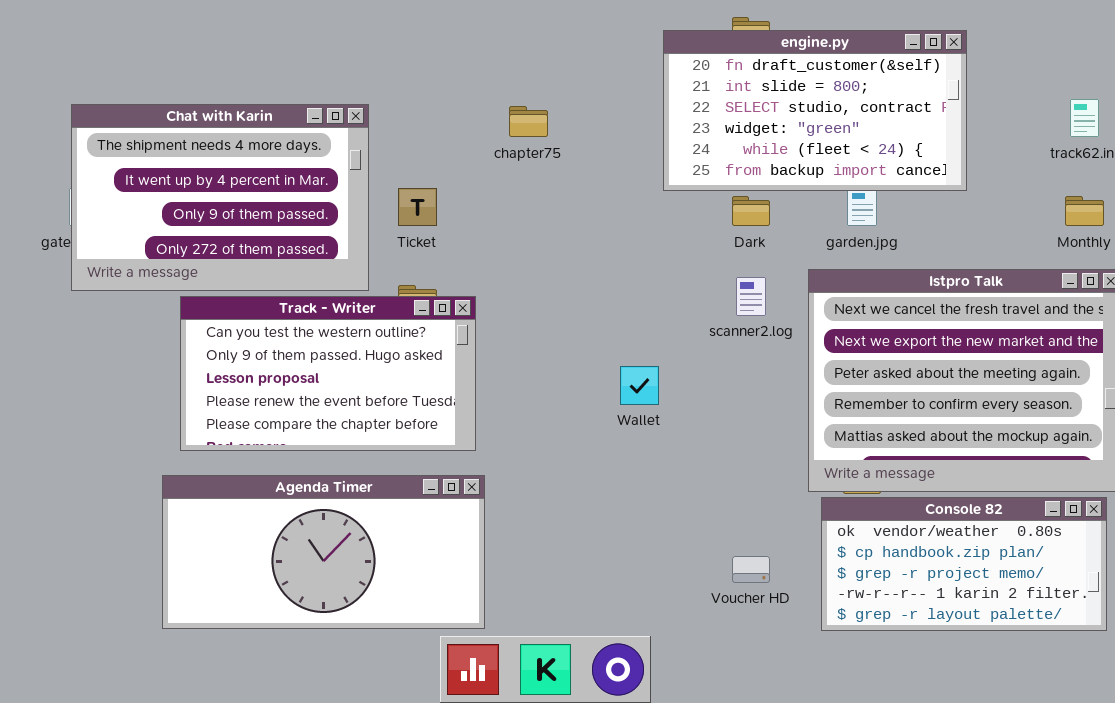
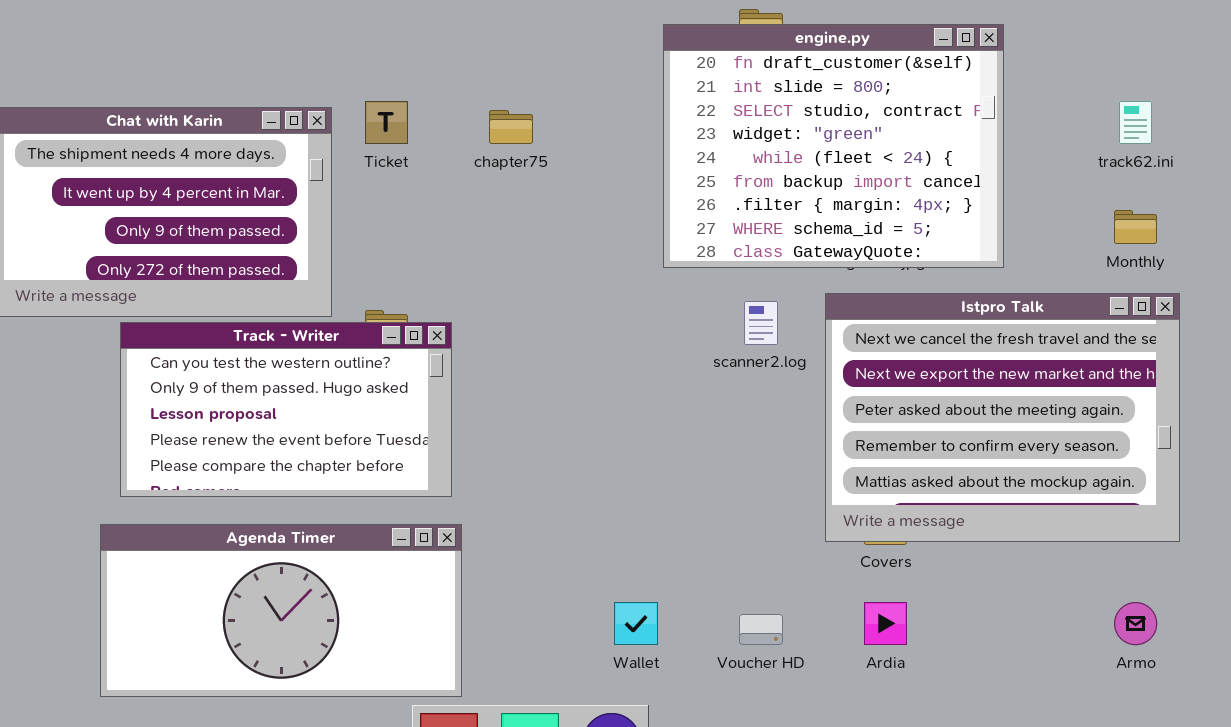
engine.py: [663,30,967,191] -> [663,24,1004,268], resized
Ticket: [398,188,437,226] -> [365,101,408,144], moved
Wallet: [620,366,659,405] -> [614,602,658,645], moved
Console 82: [821,497,1107,631] -> none, closed

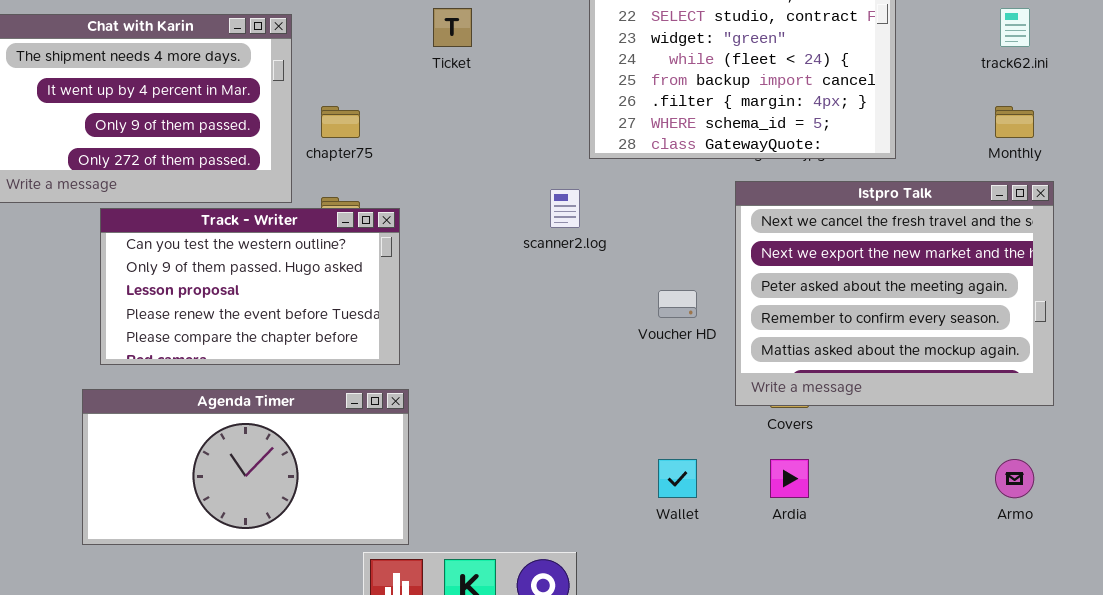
Ticket: [365,101,408,144] -> [433,8,472,47], moved
chapter75: [489,110,533,144] -> [321,106,360,138], moved
scanner2.log: [744,301,778,345] -> [550,189,580,228], moved
Wallet: [614,602,658,645] -> [658,459,697,498], moved
Voucher HD: [739,614,783,645] -> [658,290,697,318], moved

